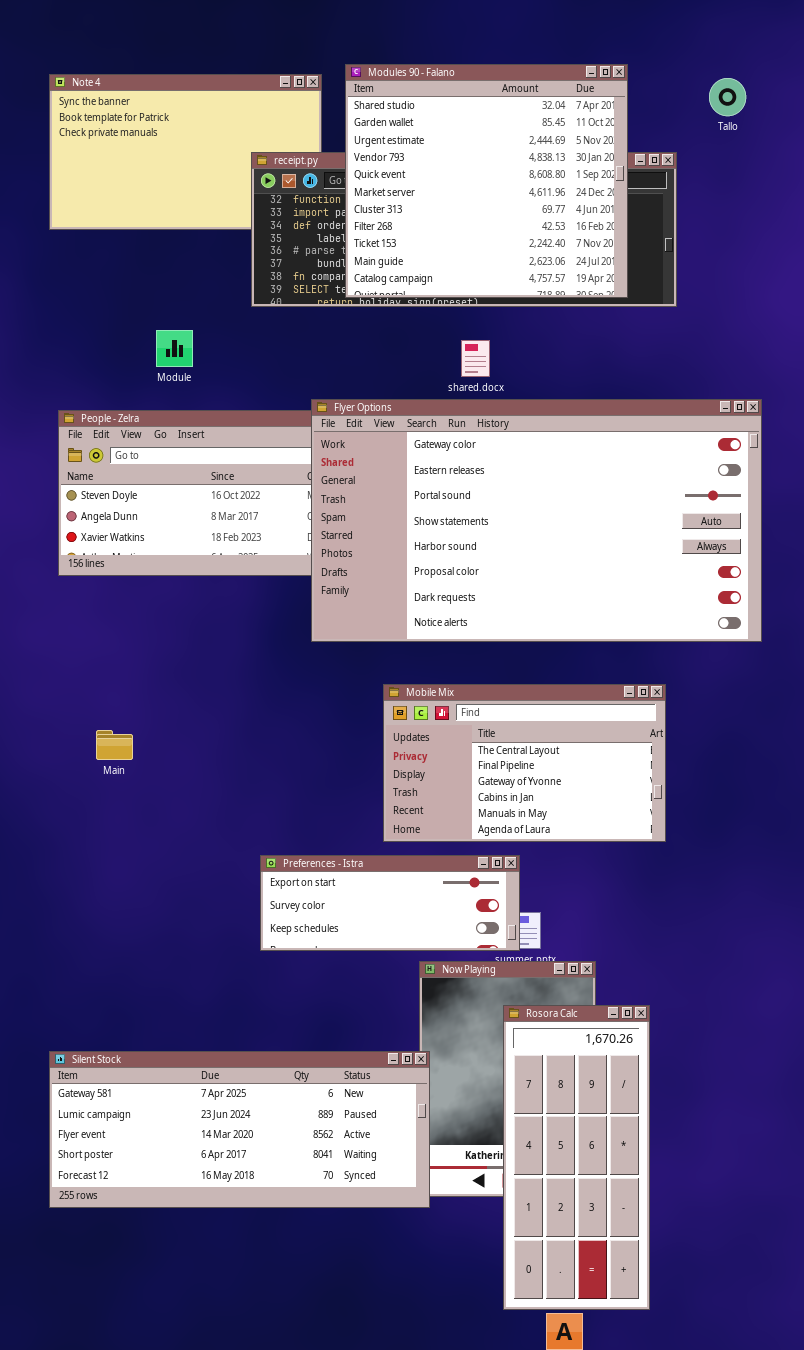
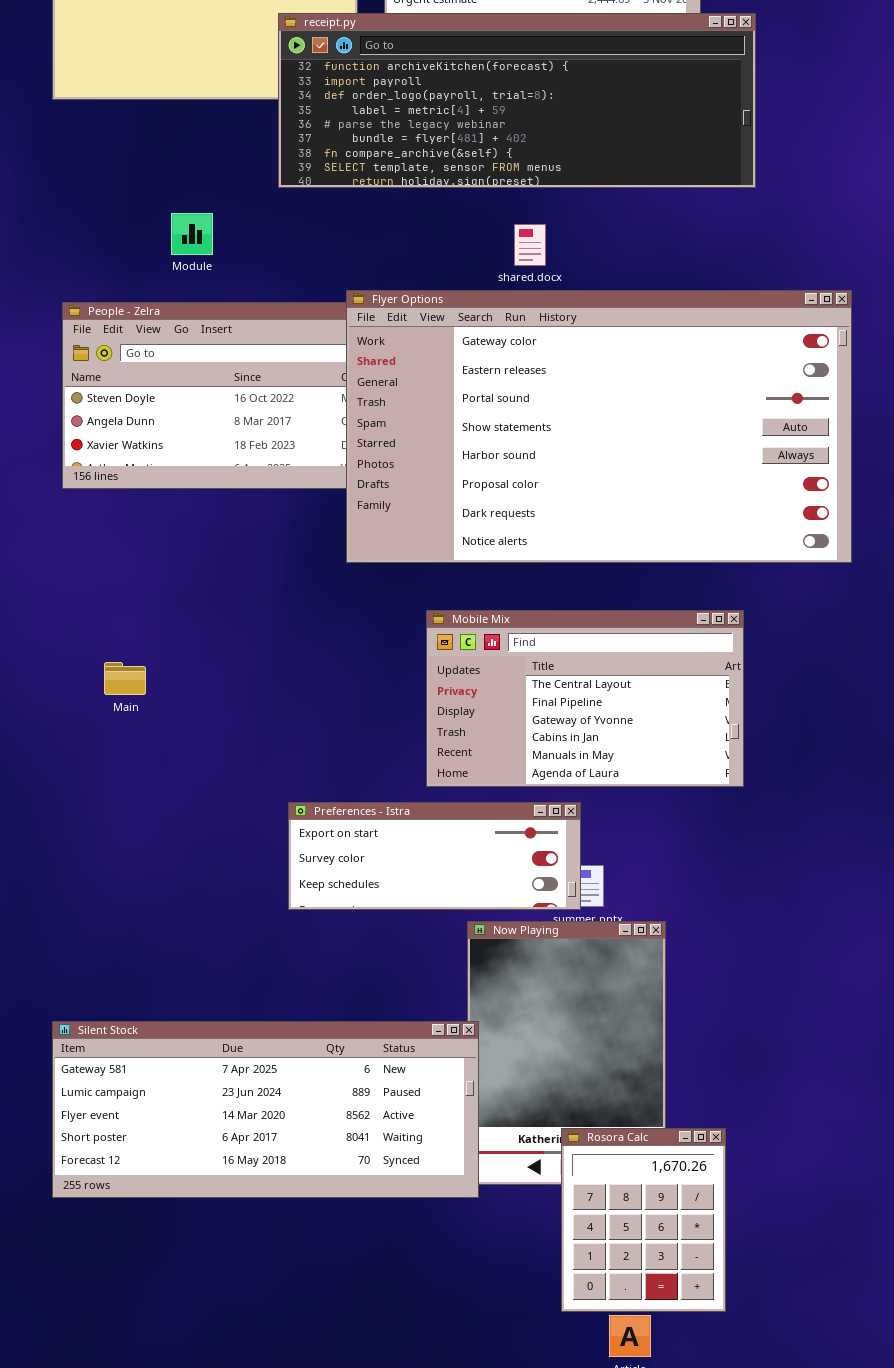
receipt.py: [251,152,677,307] -> [278,13,756,188], raised
Rosora Calc: [503,1005,650,1310] -> [561,1128,726,1312], resized

